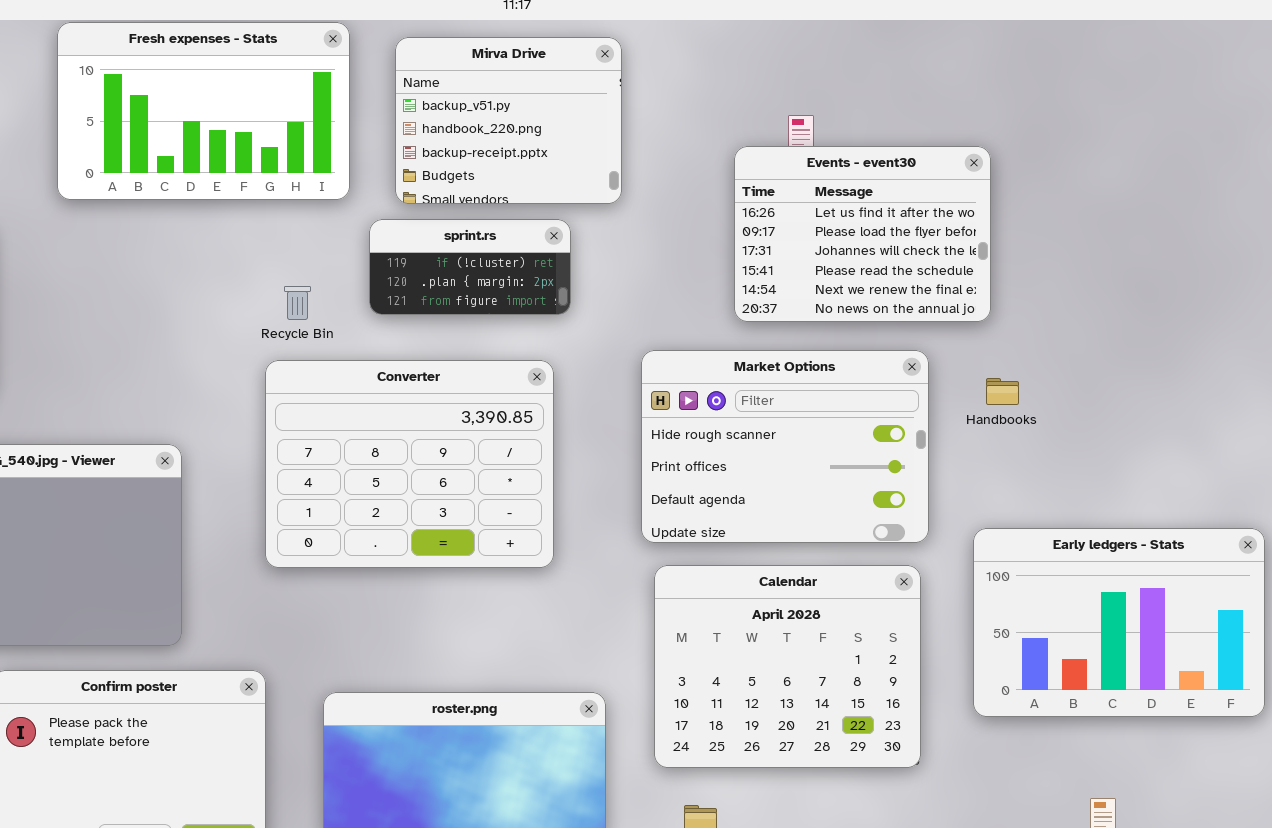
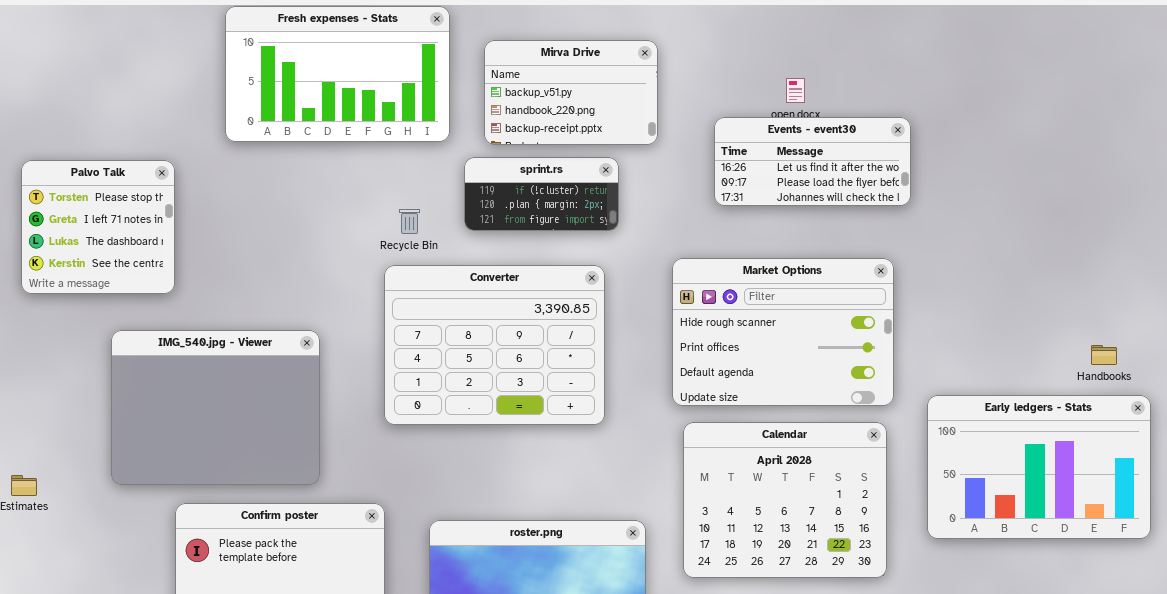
Mirva Drive: [395,37,622,204] -> [484,40,658,145], resized
Events - event30: [734,146,991,322] -> [714,117,911,206], moved, resized
Handbooks: [986,378,1019,405] -> [1091,345,1117,365], moved

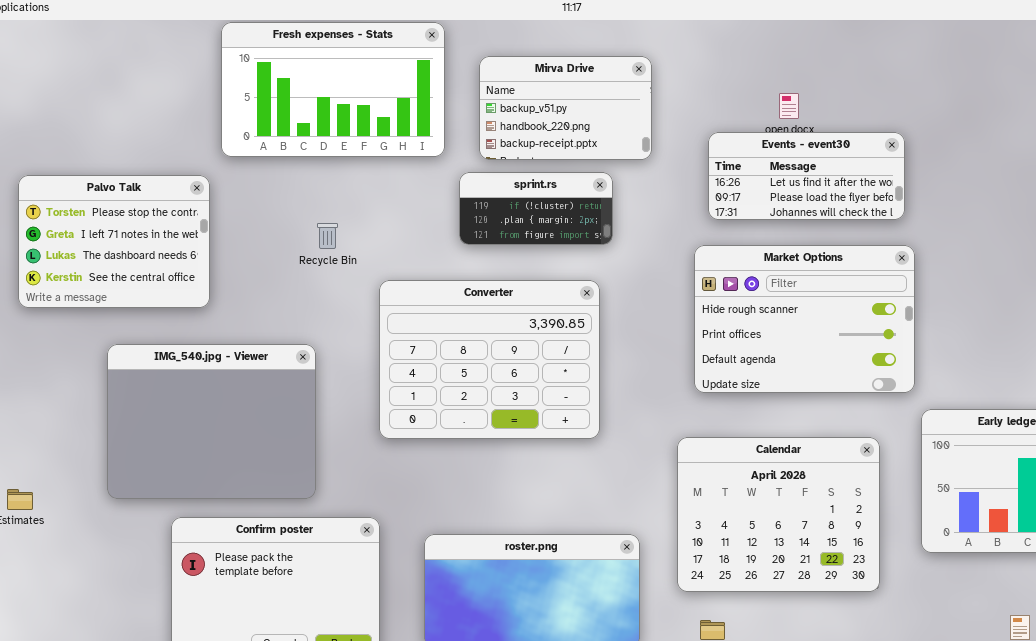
Palvo Talk: [21,160,175,294] -> [18,175,210,308], resized
Recycle Bin: [399,209,420,234] -> [317,223,338,249], moved
Market Options: [672,258,894,406] -> [694,245,915,393], moved

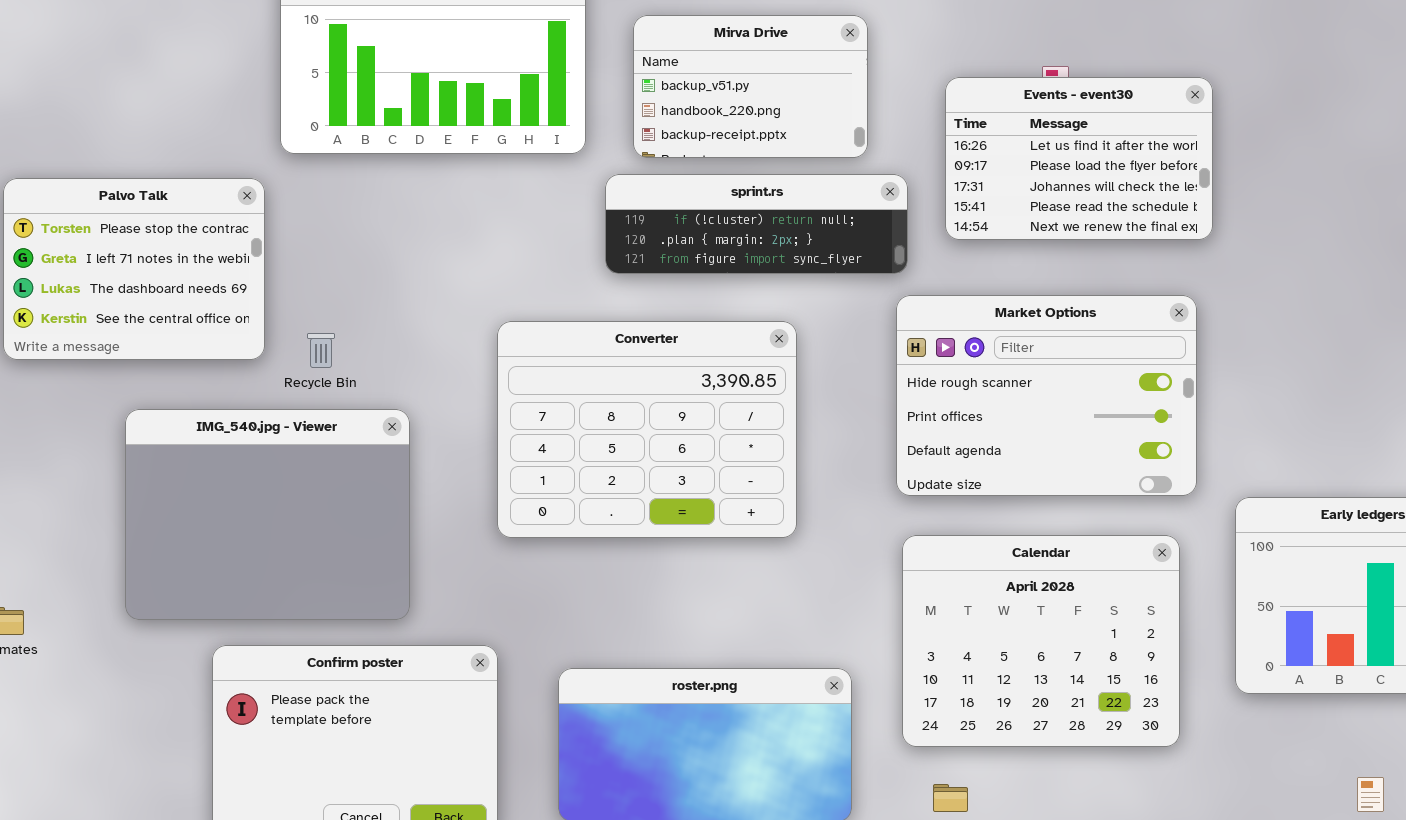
Events - event30: [708,132,905,220] -> [945,77,1213,240], resized
sprint.rs: [459,172,613,245] -> [605,174,908,274], resized
Recycle Bin: [317,223,338,249] -> [307,333,335,368], moved
Market Options: [694,245,915,393] -> [896,295,1197,496], moved

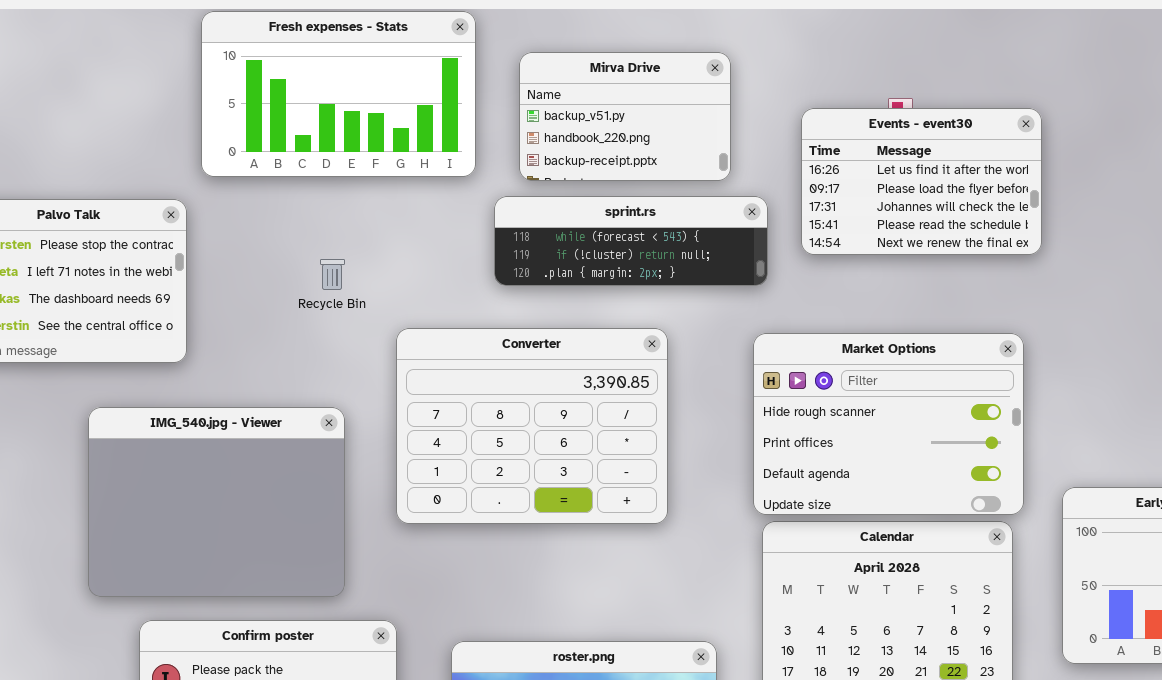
sprint.rs: [605,174,908,274] -> [494,196,768,286], scrolled up 1 row
Market Options: [896,295,1197,496] -> [753,333,1024,515], moved
Recycle Bin: [307,333,335,368] -> [320,259,345,290], moved
IMG_540.jpg - Viewer: [125,409,410,620] -> [88,407,345,597], moved

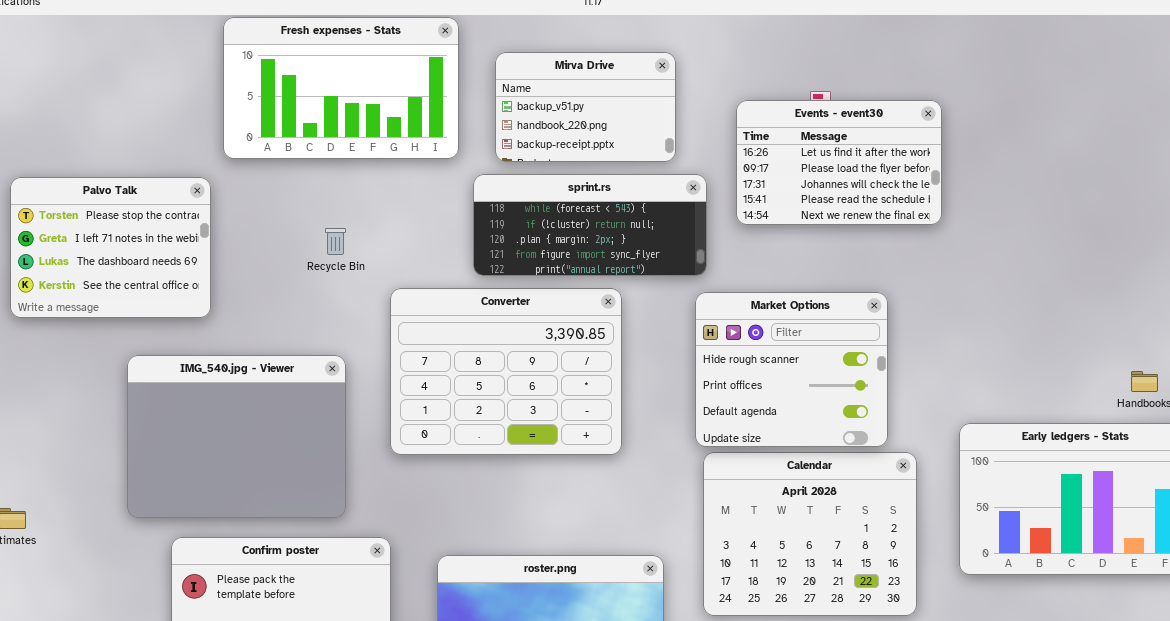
sprint.rs: [494,196,768,286] -> [473,174,707,276], resized
Market Options: [753,333,1024,515] -> [695,292,888,447], resized

